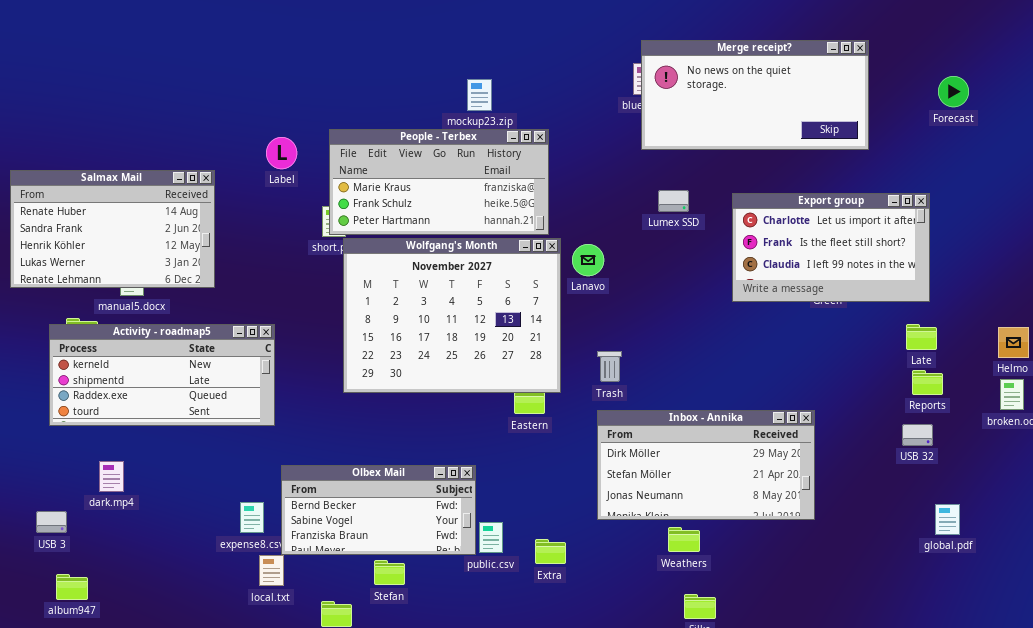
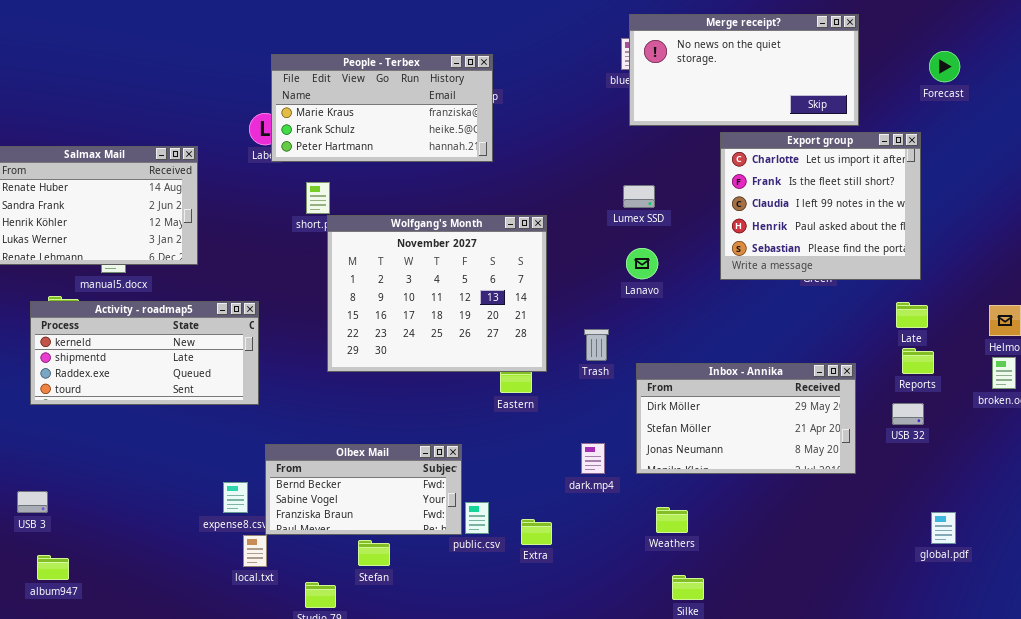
People - Terbex: [329,129,549,235] -> [271,54,493,162], moved
Lumex SSD: [658,190,689,212] -> [623,185,655,208], moved
Export group: [732,193,930,302] -> [720,132,921,280], resized
Lanavo: [572,244,604,276] -> [626,248,658,279], moved
Inbox - Annika: [597,410,815,520] -> [636,363,856,474], moved
dark.mp4: [99,461,124,492] -> [581,443,605,474], moved
global.pdf: [935,504,960,535] -> [931,512,956,544], moved

